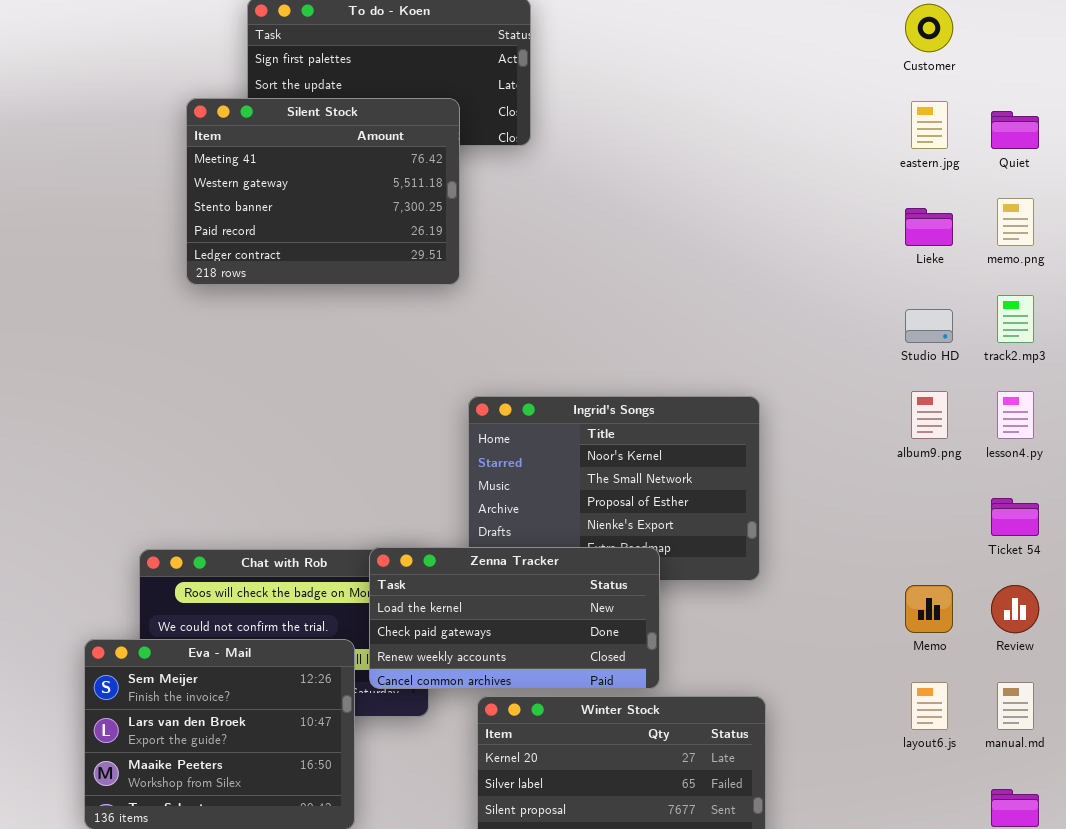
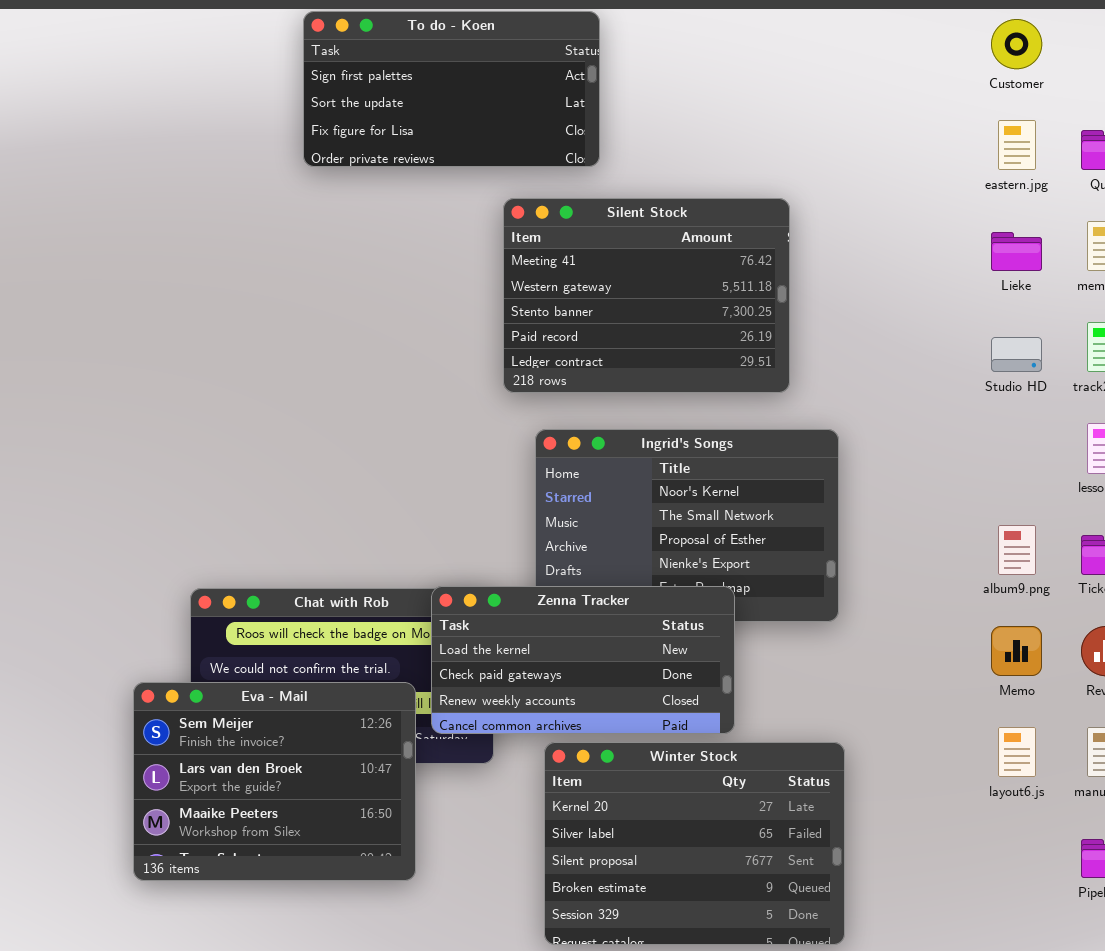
Silent Stock: [186,98,460,285] -> [503,198,790,393], moved
album9.png: [911,391,948,439] -> [998,525,1036,575], moved

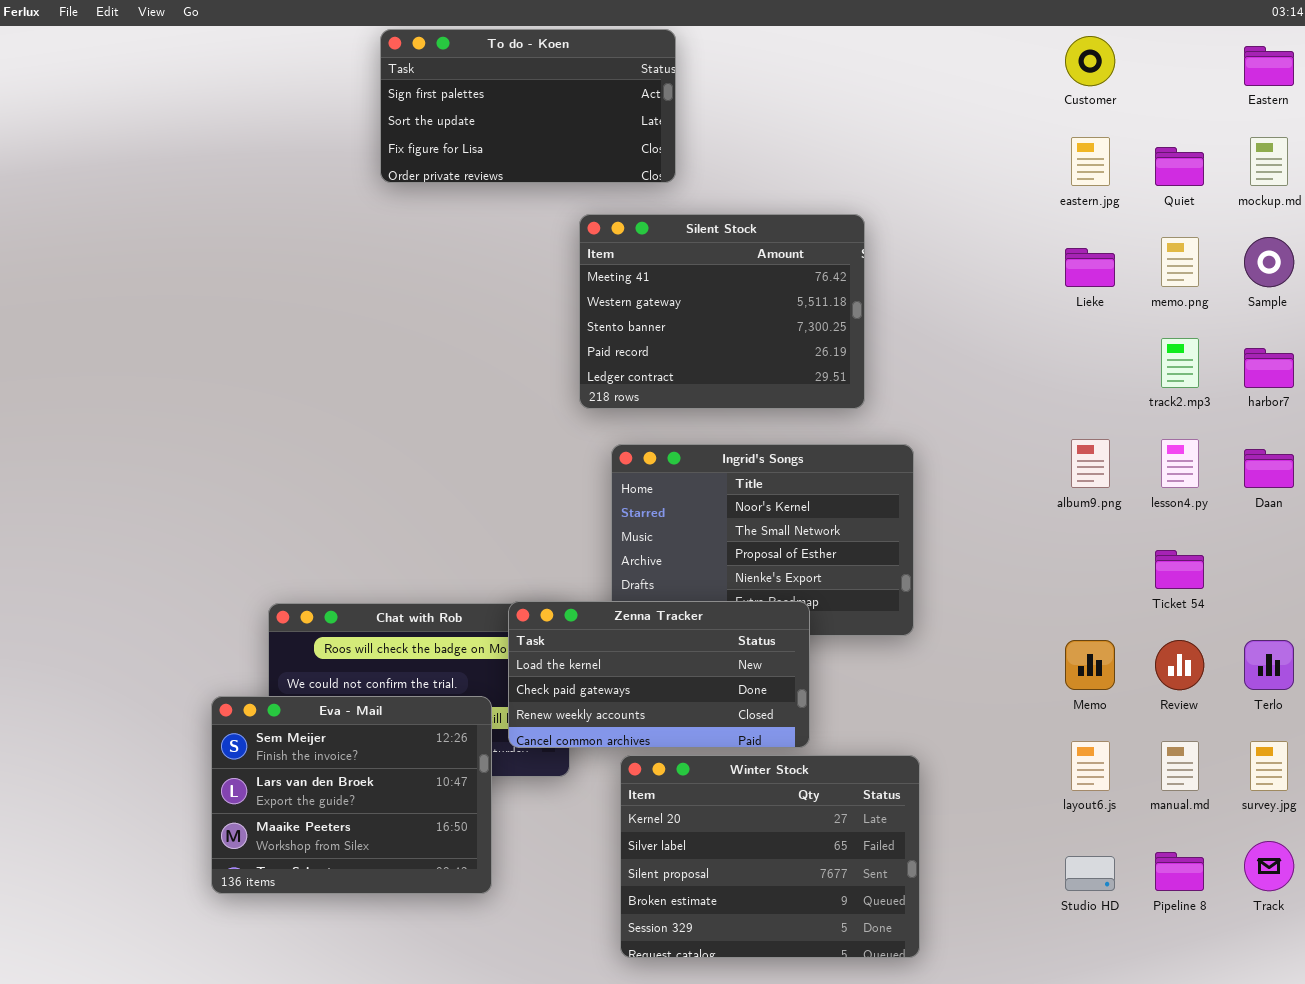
Studio HD: [991,337,1042,372] -> [1065,856,1115,891], moved
album9.png: [998,525,1036,575] -> [1071,439,1110,488], moved

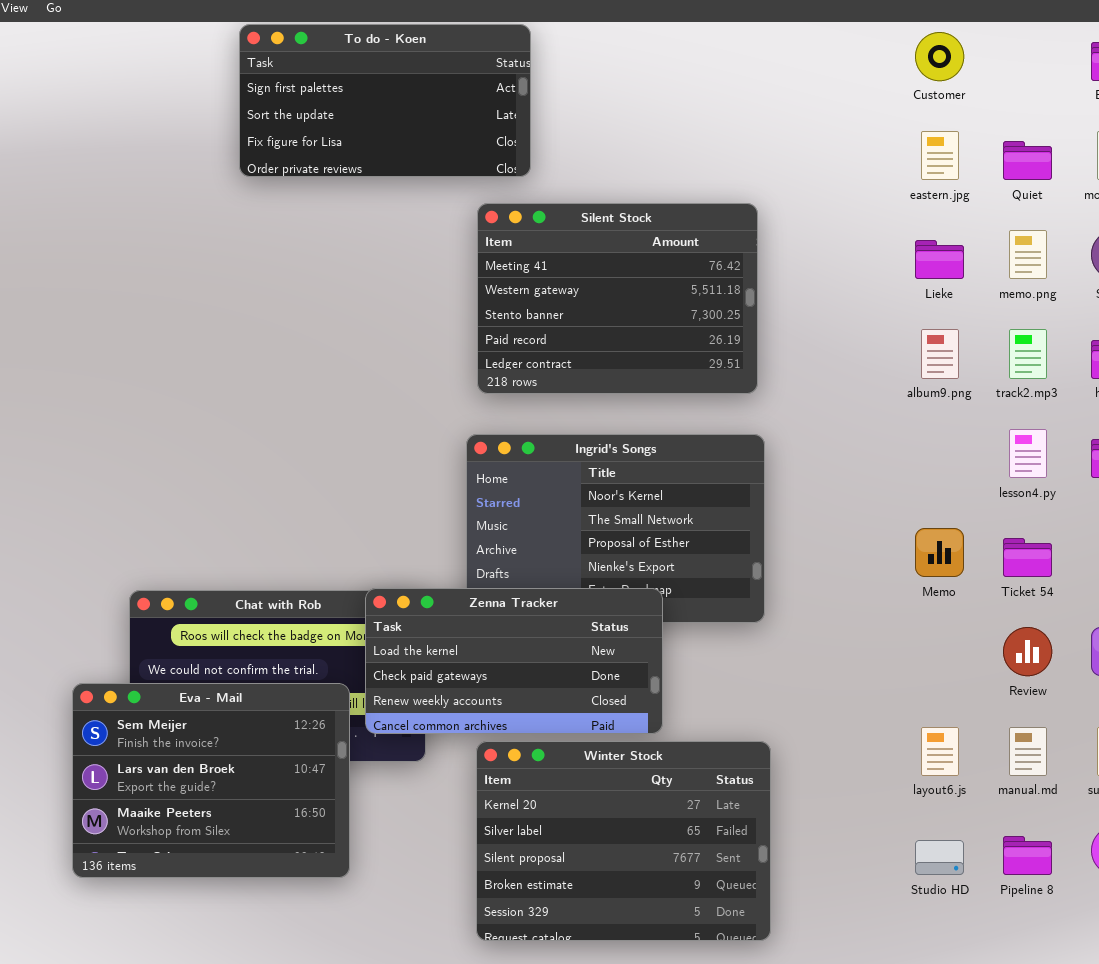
Silent Stock: [579,214,865,409] -> [477,203,758,394], moved
album9.png: [1071,439,1110,488] -> [921,329,959,379], moved
Memo: [1065,640,1115,690] -> [915,528,964,577], moved

